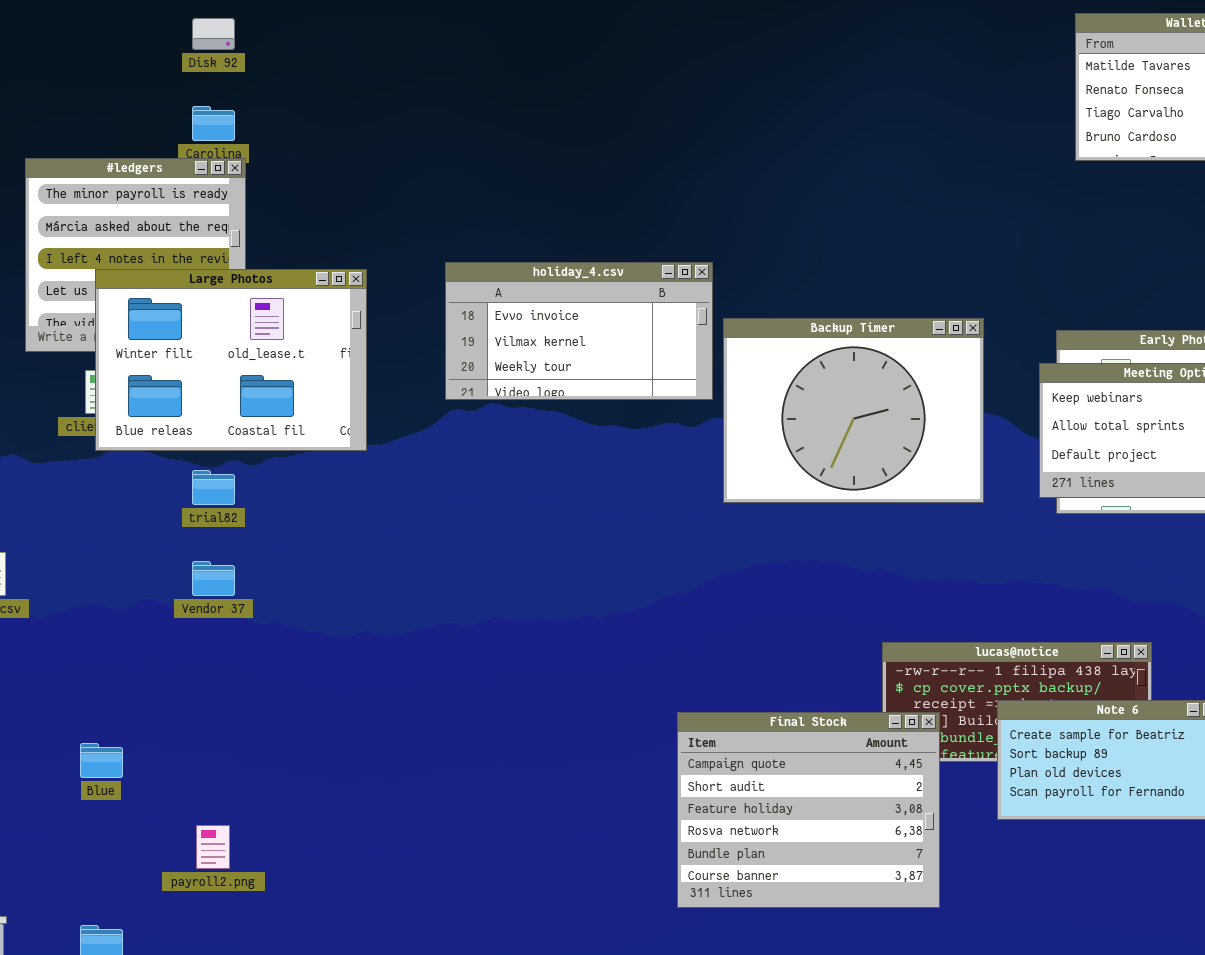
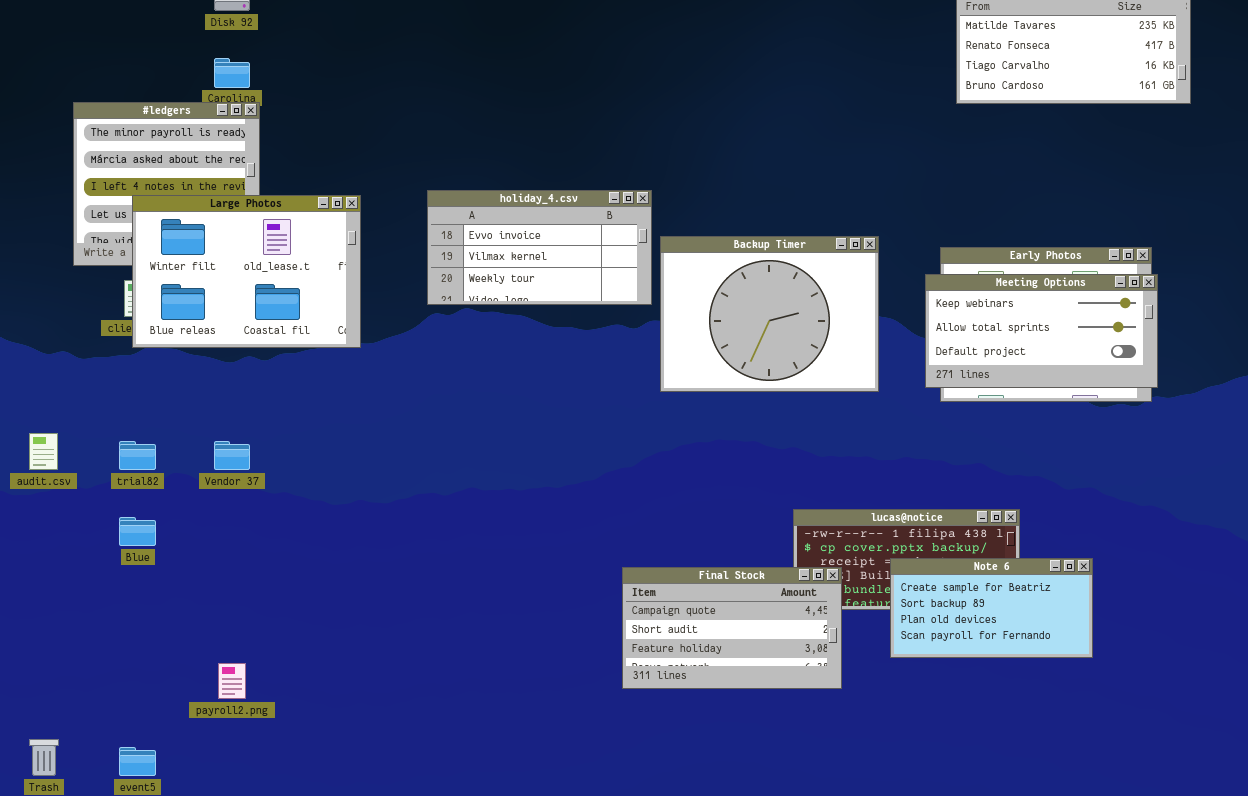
trial82: [192,470,235,505] -> [119,441,156,470], moved
Final Stock: [677,712,940,908] -> [622,567,842,689], resized
Blue: [80,743,123,778] -> [119,517,156,546], moved

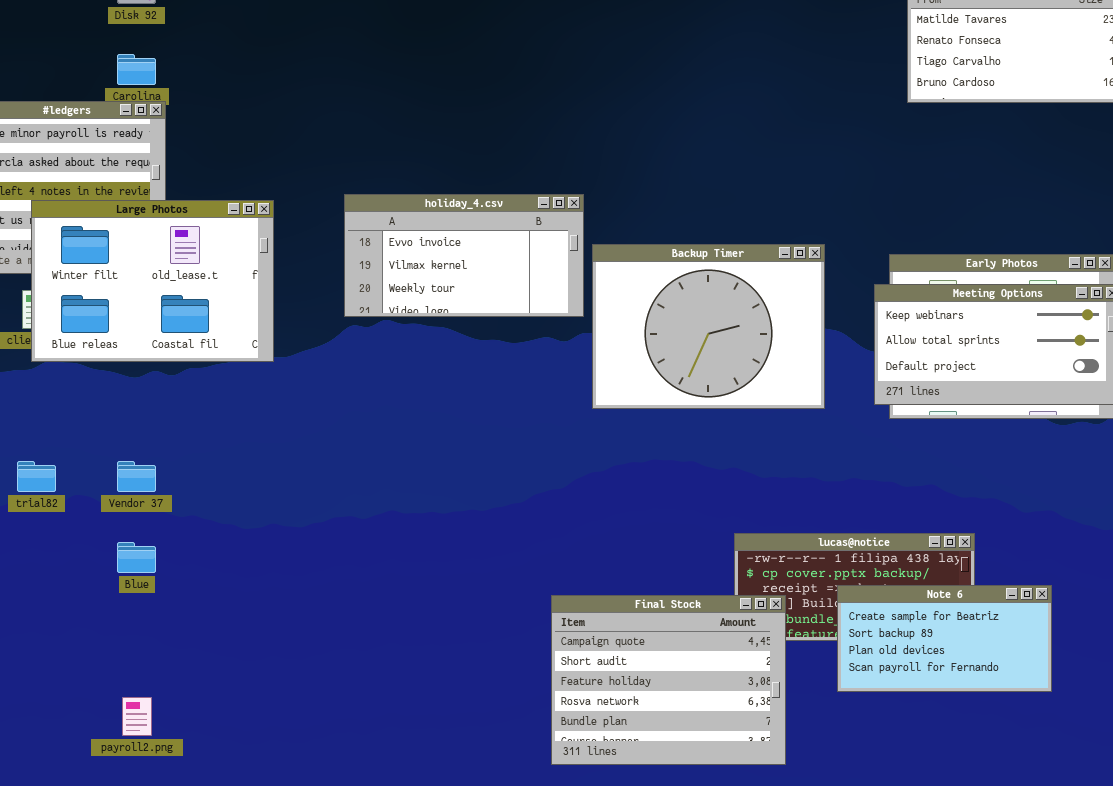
Blue: [119,517,156,546] -> [117,542,156,573], moved
Final Stock: [622,567,842,689] -> [551,595,786,765], resized

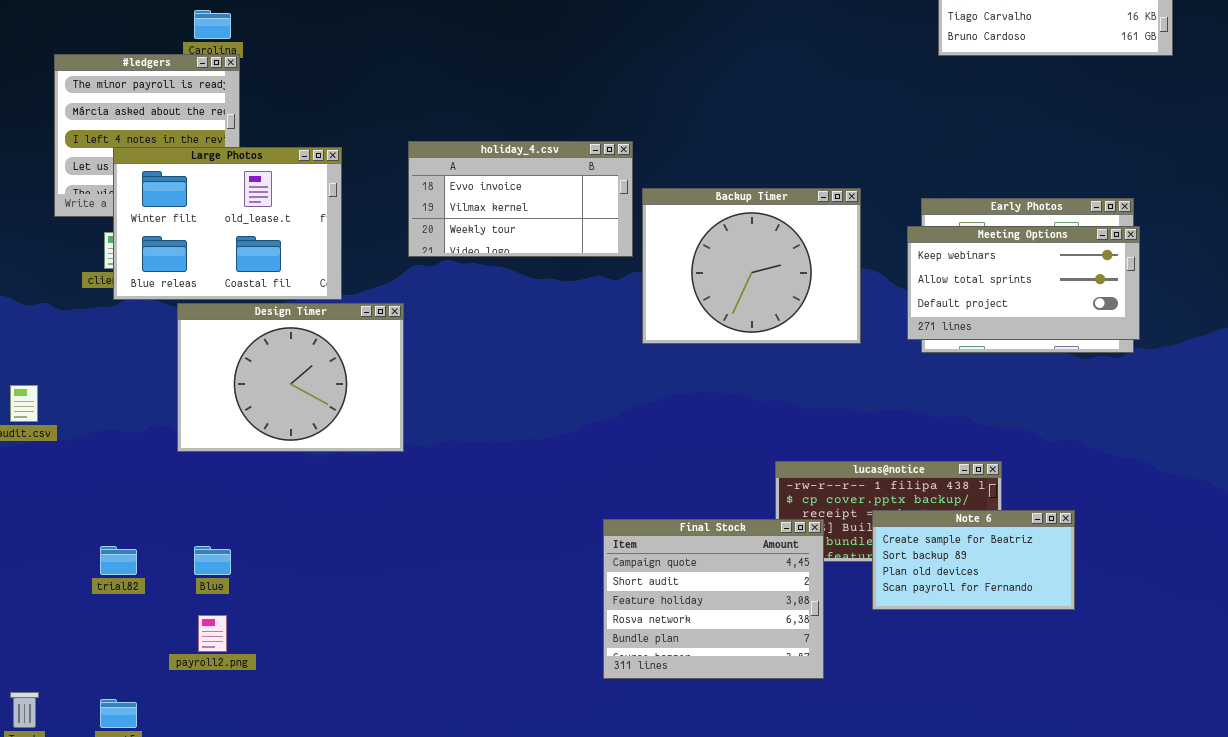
Design Timer: none -> [177,303,404,452], opened
trial82: [17,461,56,492] -> [100,546,137,575], moved
Blue: [117,542,156,573] -> [194,546,231,575], moved

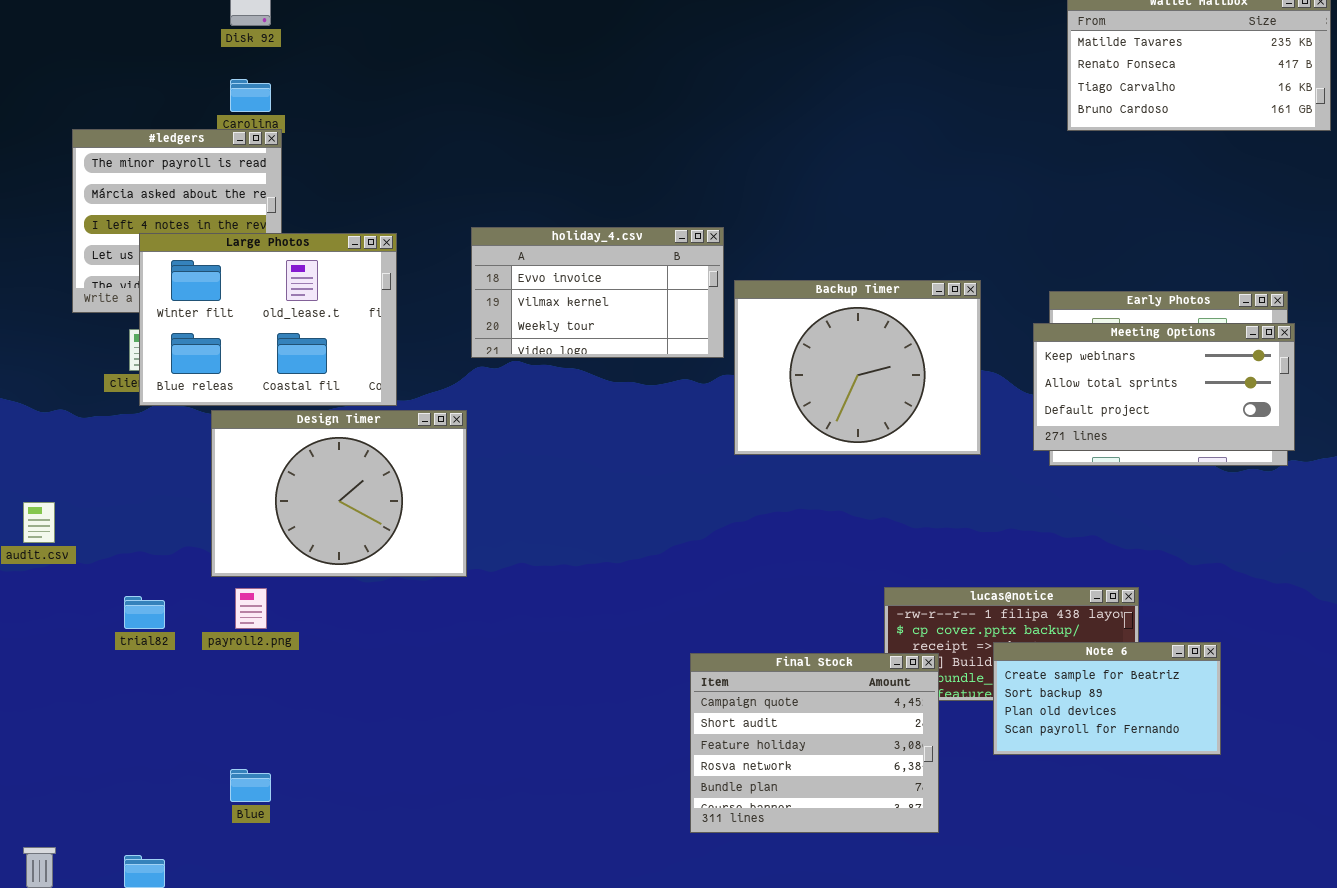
trial82: [100,546,137,575] -> [124,596,165,629], moved
Blue: [194,546,231,575] -> [230,769,271,802], moved
payroll2.png: [198,615,227,652] -> [235,588,267,629], moved

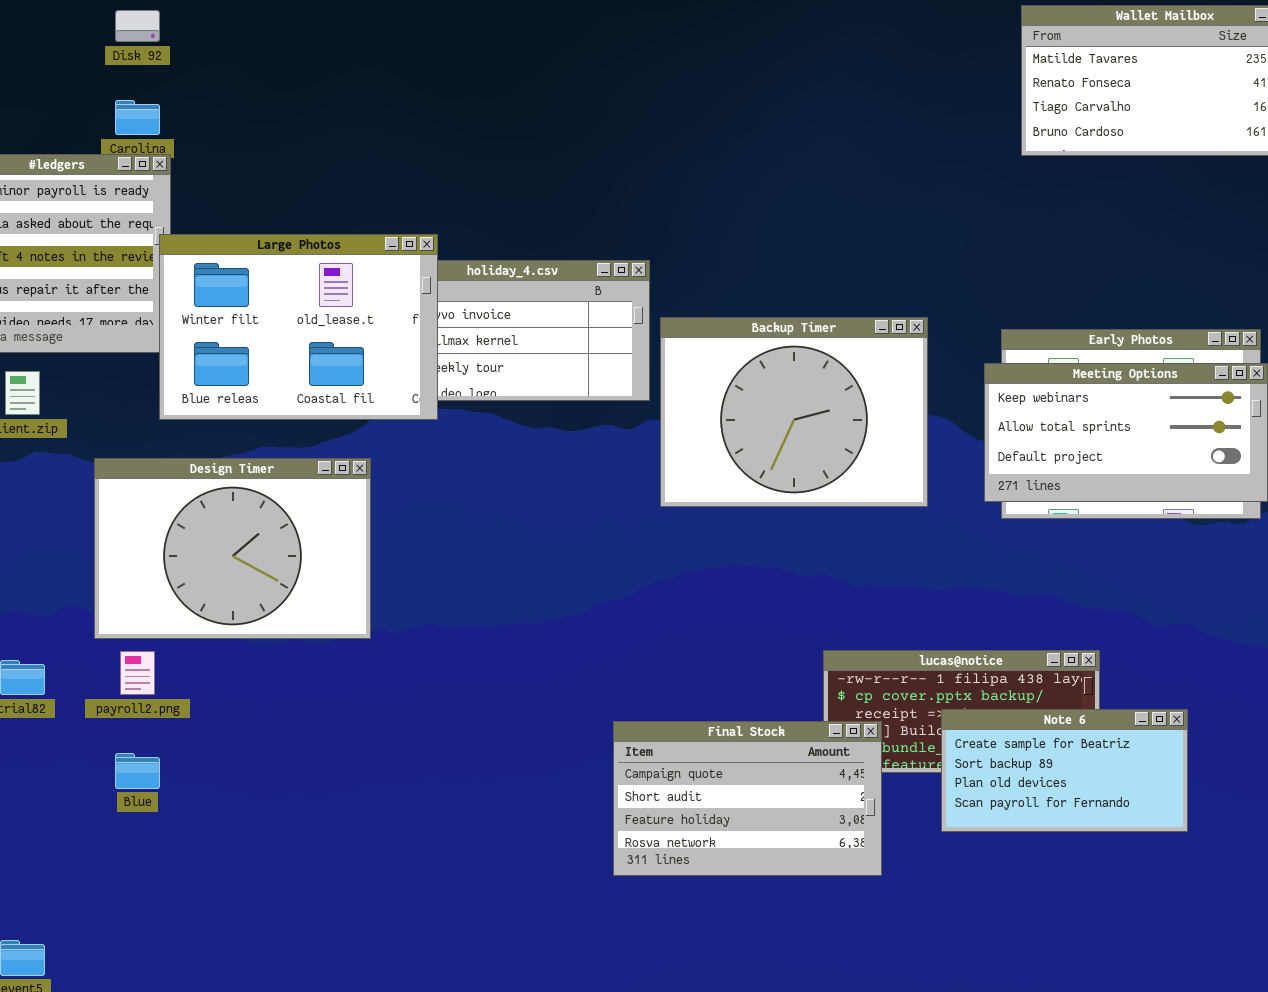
Large Photos: [139,233,397,406] -> [159,234,438,420], moved
Final Stock: [690,653,939,833] -> [613,721,882,876], resized
Blue: [230,769,271,802] -> [115,753,160,789], moved

